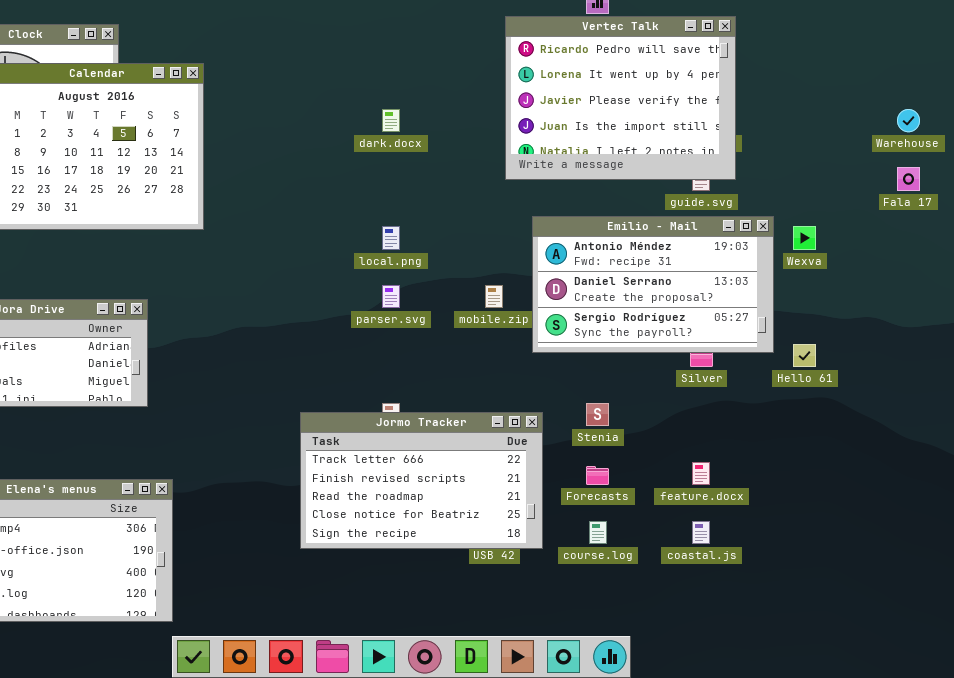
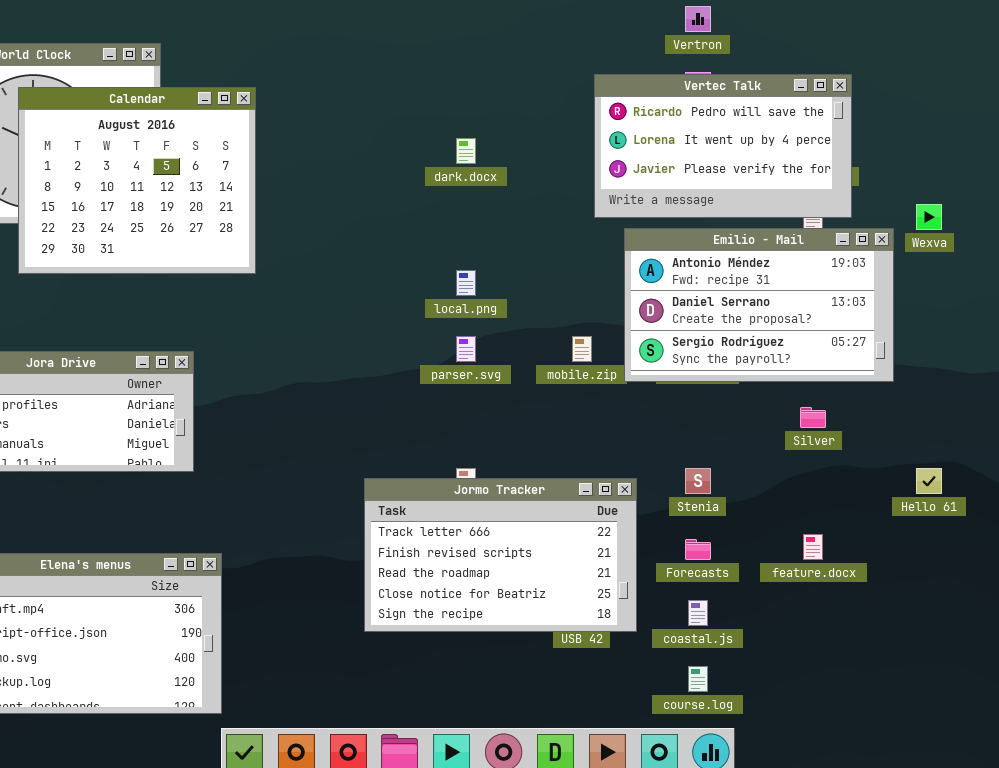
Vertec Talk: [505,16,736,180] -> [594,74,852,218], resized
Emilio - Mail: [532,216,774,353] -> [624,228,894,382], moved
Wexva: [793,226,816,250] -> [916,204,942,230], moved
Hello 61: [793,344,816,367] -> [916,468,942,494], moved
course.log: [589,521,607,544] -> [688,666,708,692], moved
coastal.js: [692,521,710,544] -> [688,600,708,626], moved

